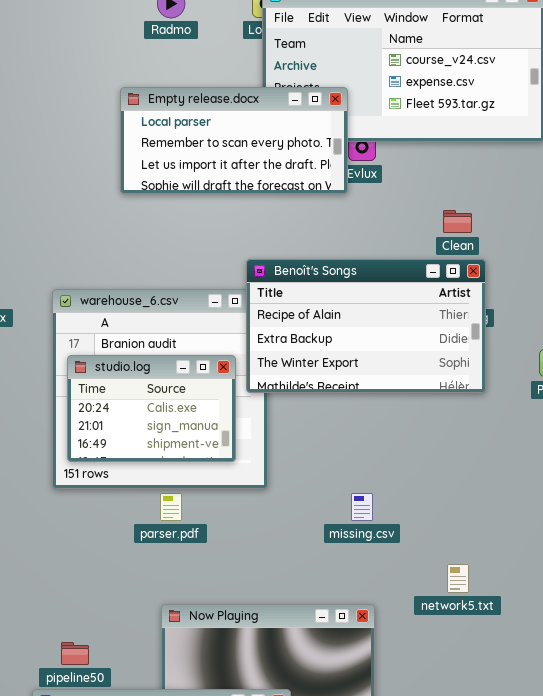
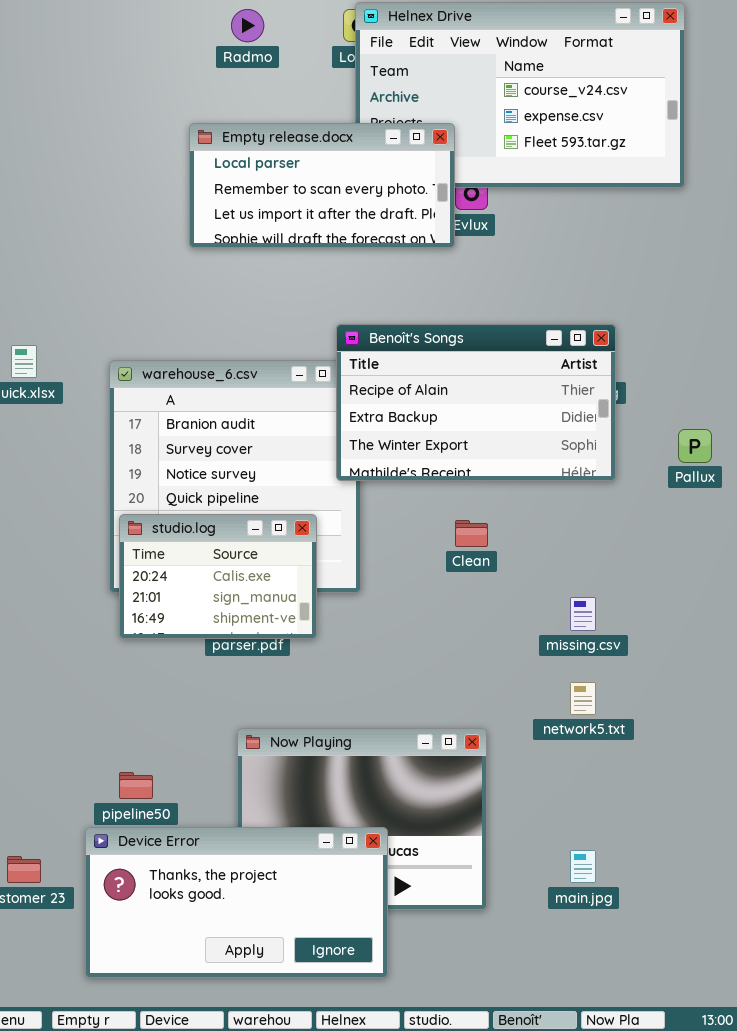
Clean: [443,210,472,233] -> [455,520,488,547], moved
studio.log: [67,355,236,462] -> [119,514,317,639], moved
missing.csv: [351,493,373,521] -> [570,597,596,631], moved

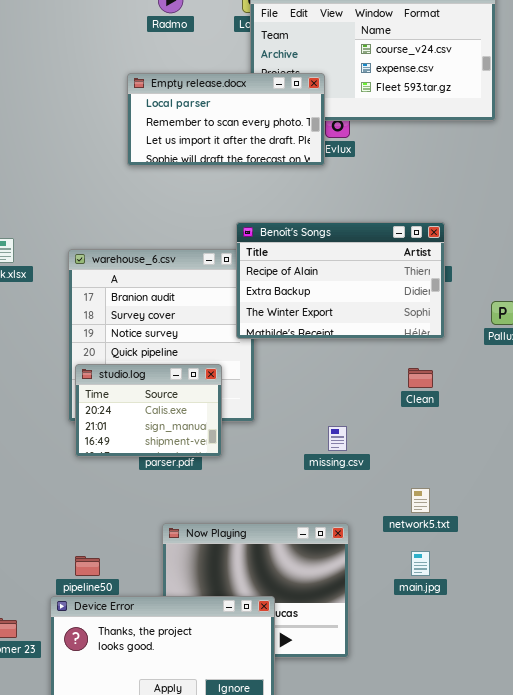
Clean: [455,520,488,547] -> [408,368,433,388], moved
missing.csv: [570,597,596,631] -> [328,426,347,451], moved
main.jpg: [570,850,596,883] -> [411,551,430,576], moved

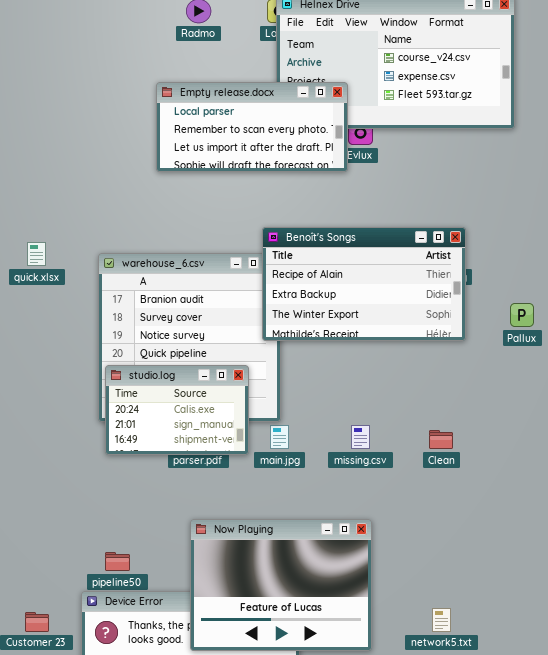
Clean: [408,368,433,388] -> [429,430,453,449], moved
network5.txt: [411,488,430,513] -> [432,608,451,632], moved
Now Playing: [162,523,349,658] -> [190,519,372,651], raised
main.jpg: [411,551,430,576] -> [270,425,289,449], moved

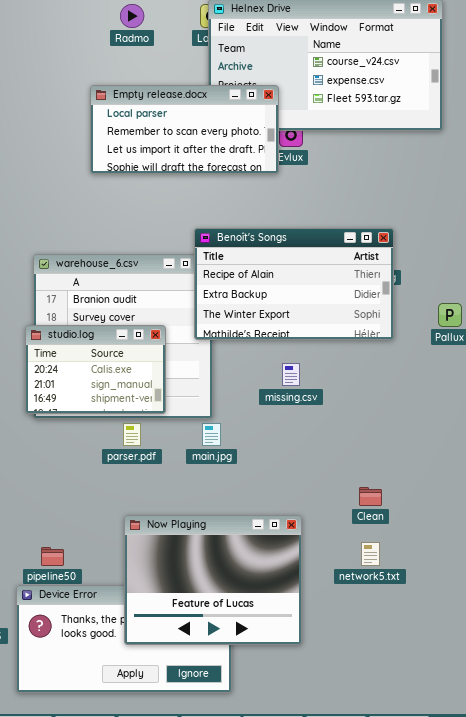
studio.log: [105,365,249,455] -> [25,325,166,414], moved
missing.csv: [351,425,370,449] -> [282,363,300,386], moved
Clean: [429,430,453,449] -> [359,487,382,506], moved
network5.txt: [432,608,451,632] -> [361,542,380,566], moved

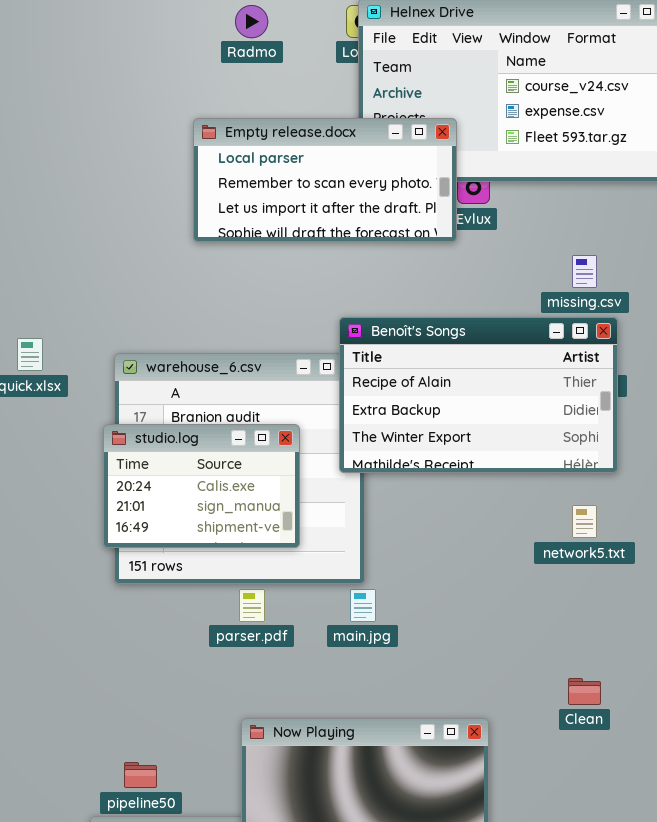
studio.log: [25,325,166,414] -> [103,424,300,548], moved
missing.csv: [282,363,300,386] -> [572,255,597,288], moved
network5.txt: [361,542,380,566] -> [572,505,597,538], moved

